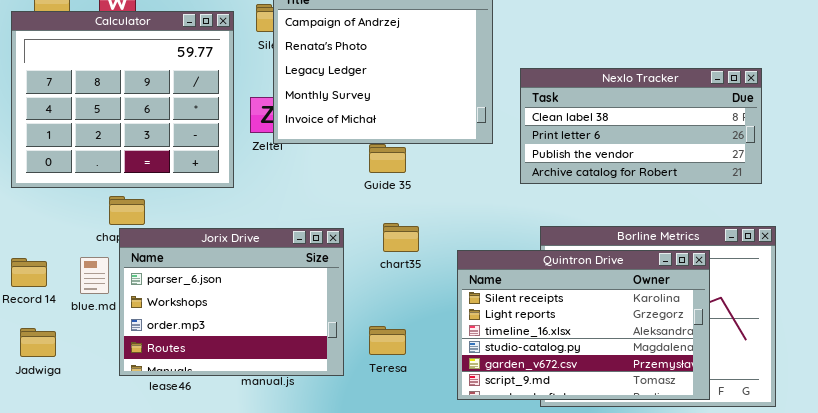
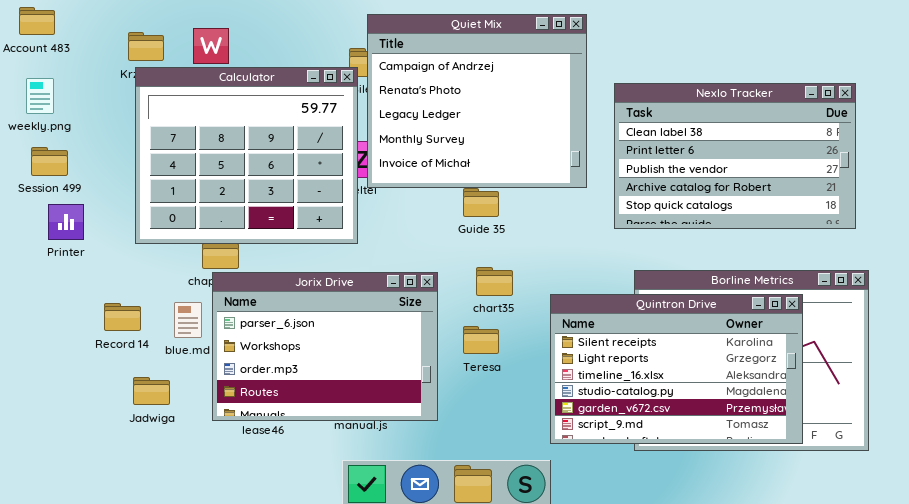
Calculator: [11,11,234,188] -> [135,67,358,244], moved
Nexlo Tracker: [520,68,762,184] -> [614,83,856,229], resized
Teresa: [369,326,406,355] -> [463,326,499,354], moved
Jadwiga: [20,328,56,357] -> [133,377,170,405], moved

